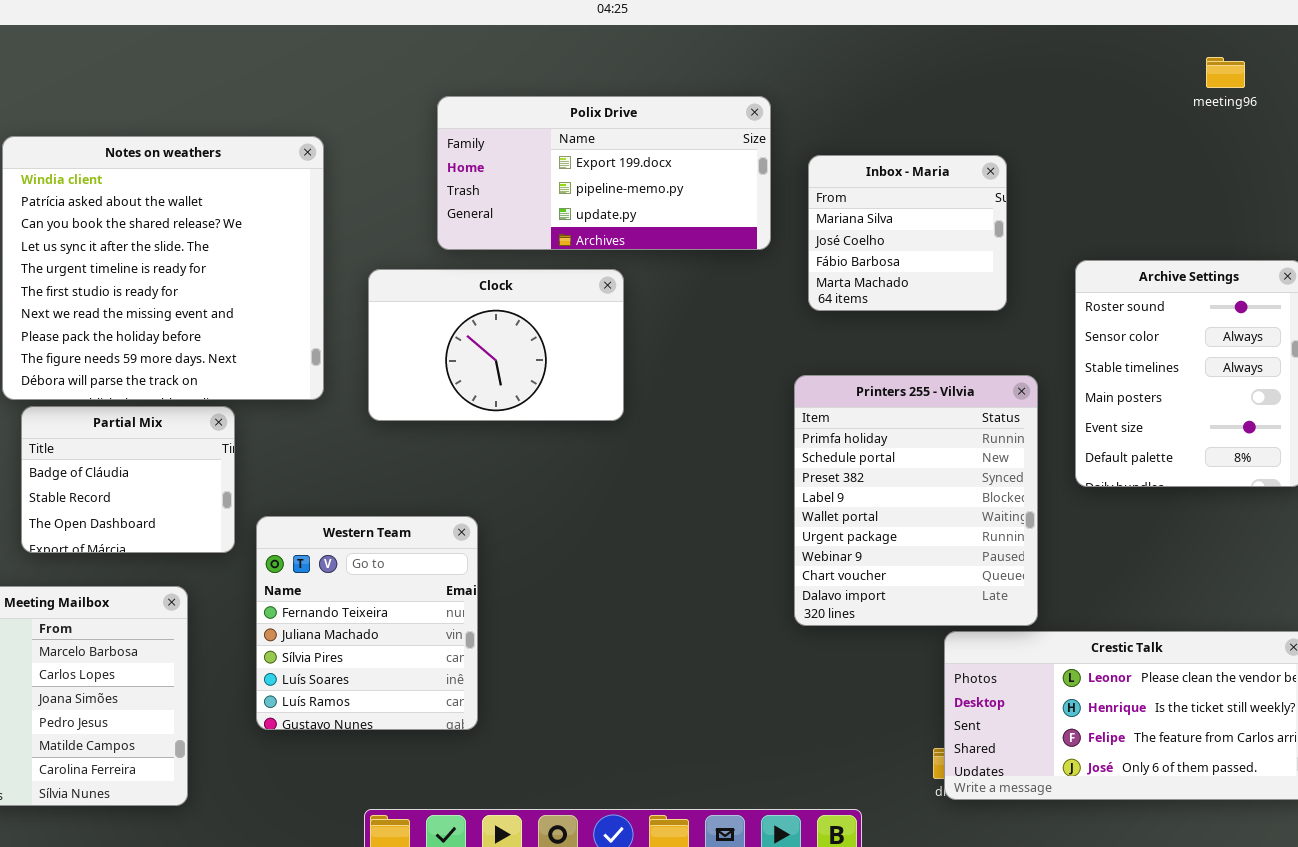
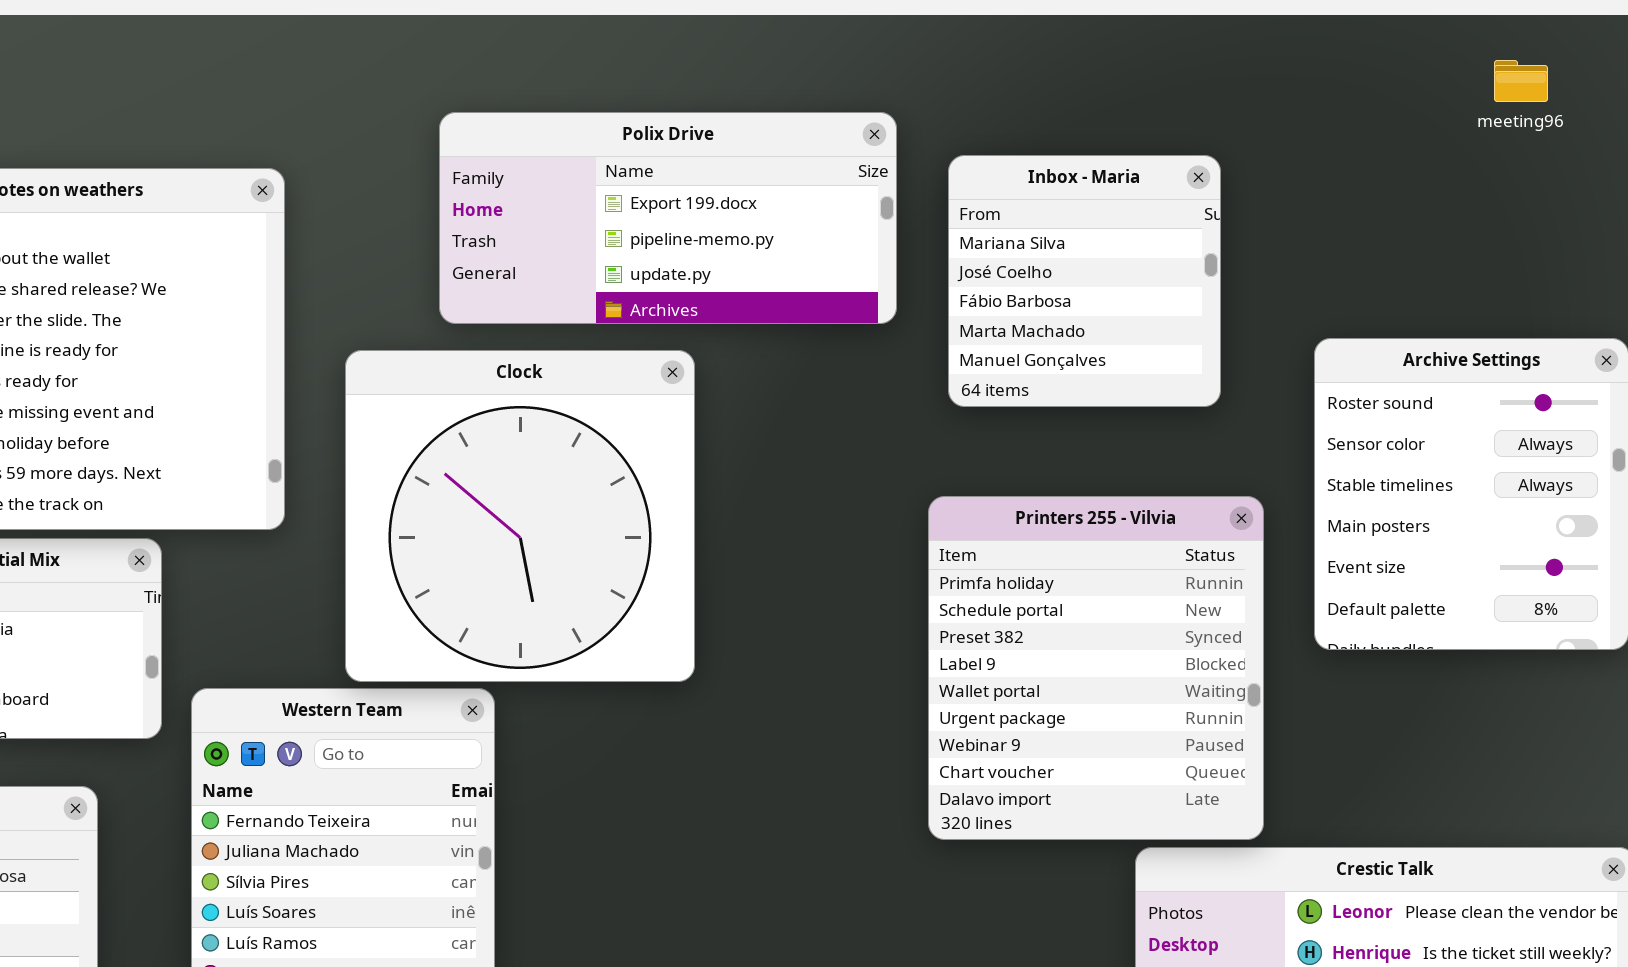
Inbox - Maria: [808,155,1007,311] -> [948,155,1221,407], resized
Clock: [368,269,624,421] -> [345,350,695,682], resized

